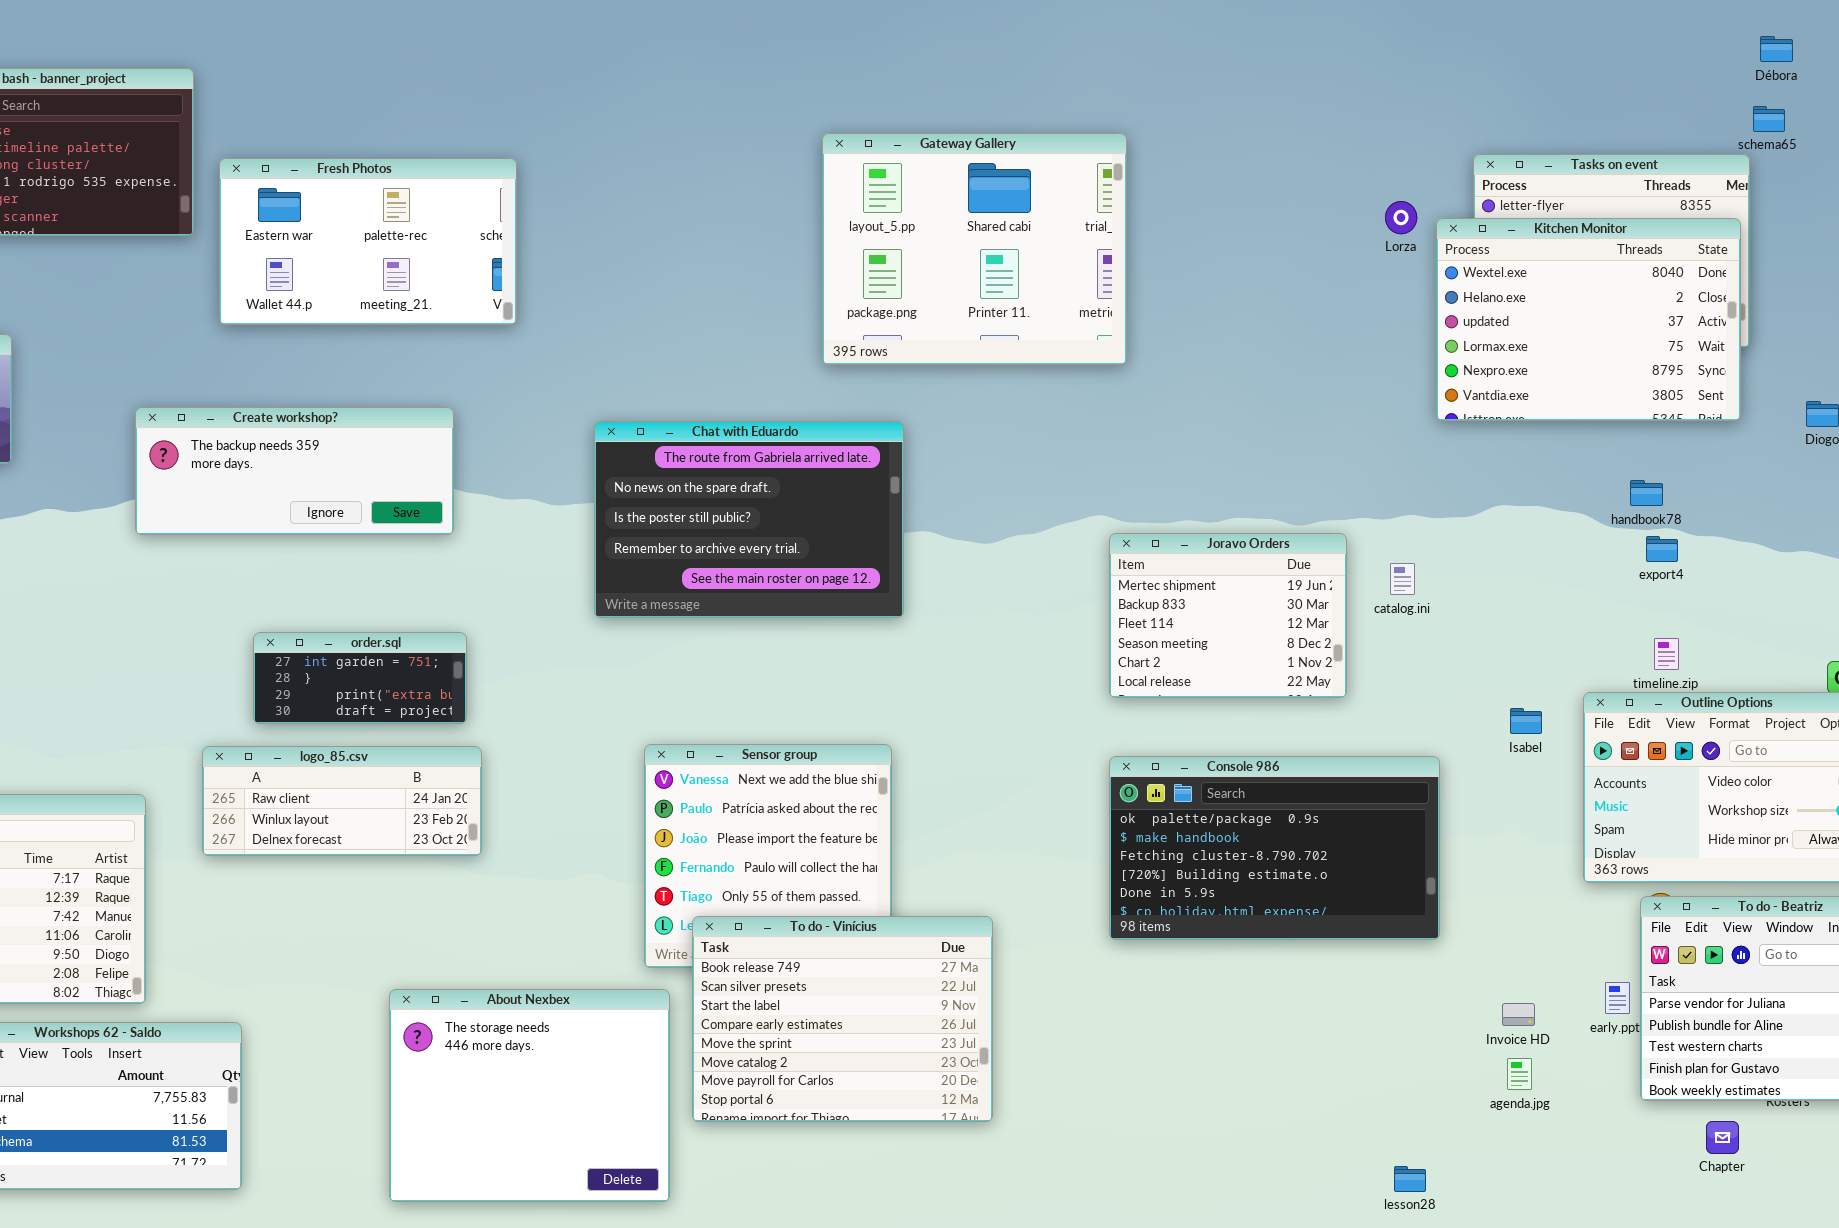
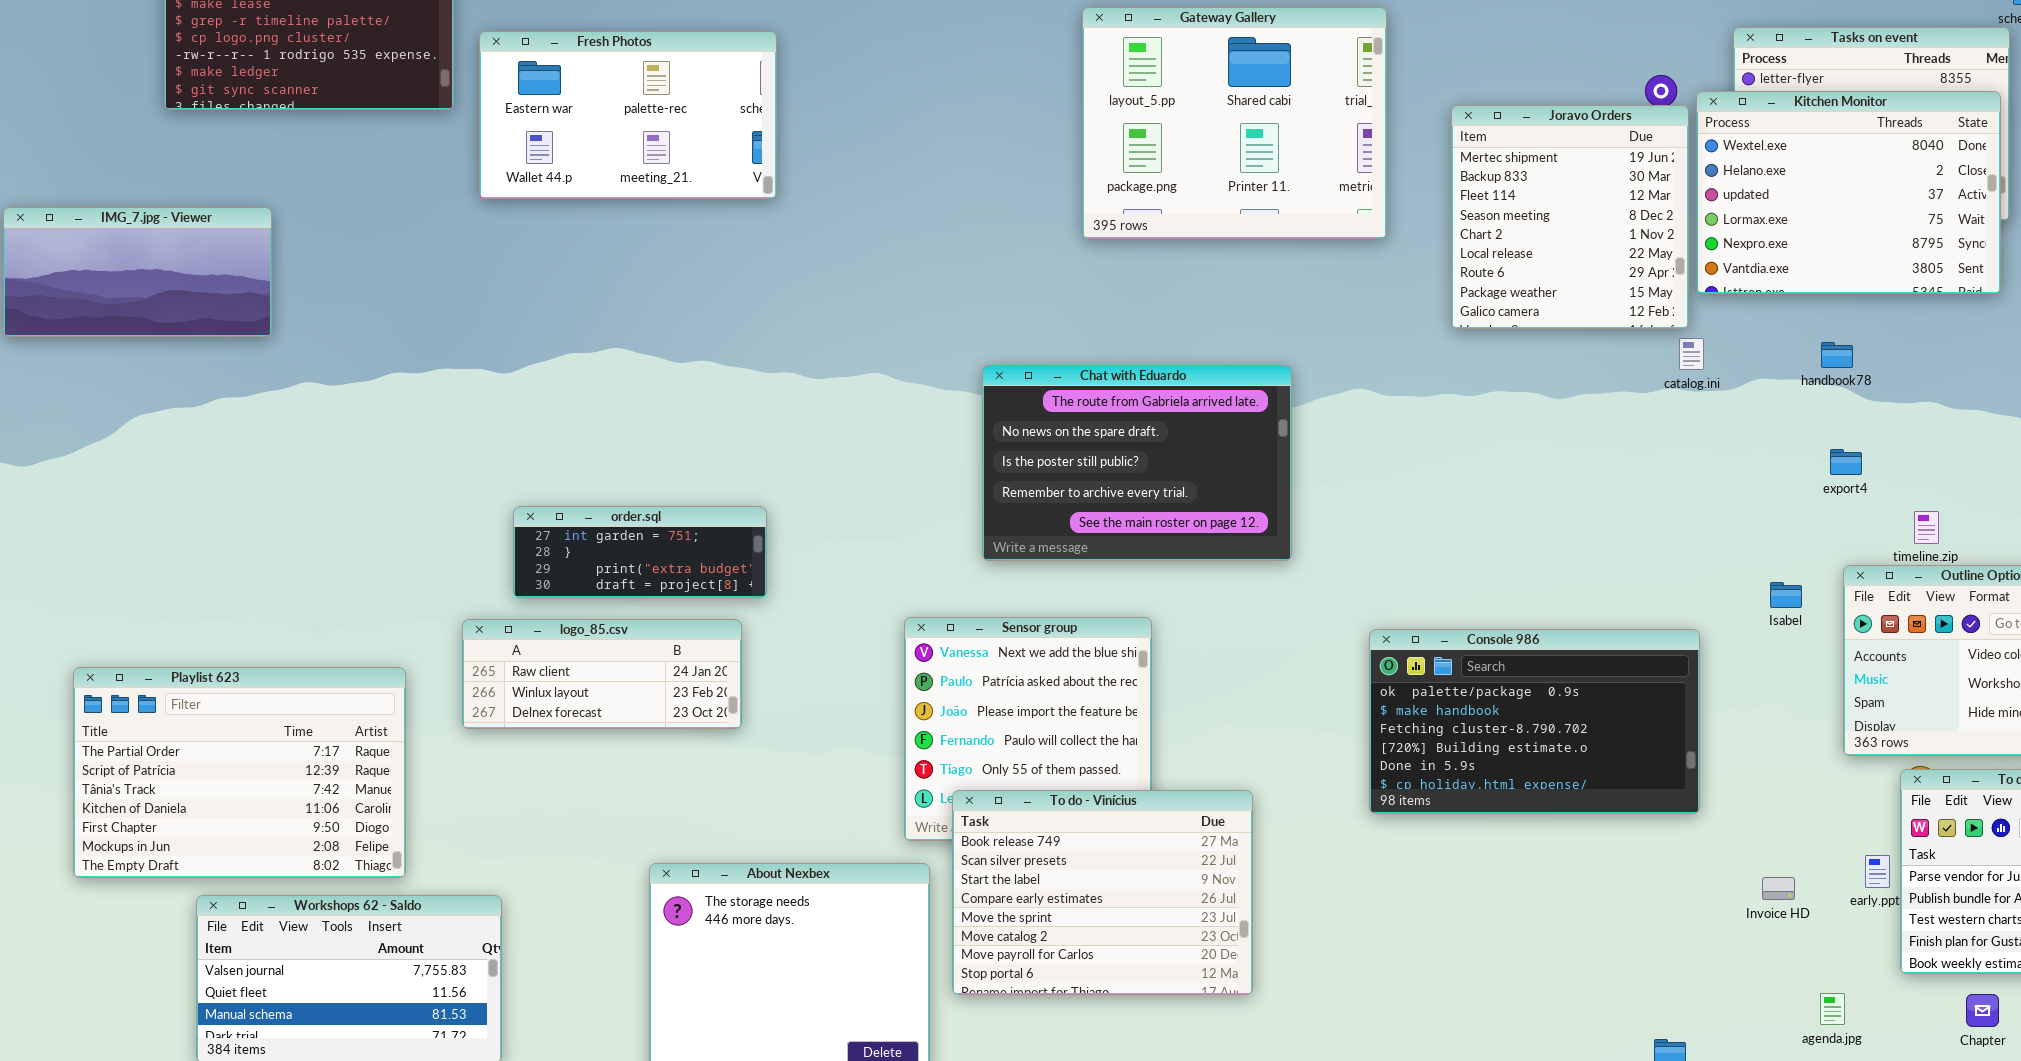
Create workshop?: [135,407,454,535] -> none, closed
Chat with Eduardo: [594,421,904,618] -> [982,365,1292,561], moved
handbook78: [1630,480,1663,506] -> [1821,342,1853,368], moved
Joravo Orders: [1109,533,1347,698] -> [1451,105,1689,329], moved, resized
export4: [1646,536,1678,562] -> [1830,449,1862,475], moved
catalog.ini: [1390,563,1415,595] -> [1679,338,1704,370], moved
order.sql: [253,632,467,724] -> [513,506,767,598], resized
agenda.jpg: [1507,1058,1532,1090] -> [1820,993,1845,1025], moved

